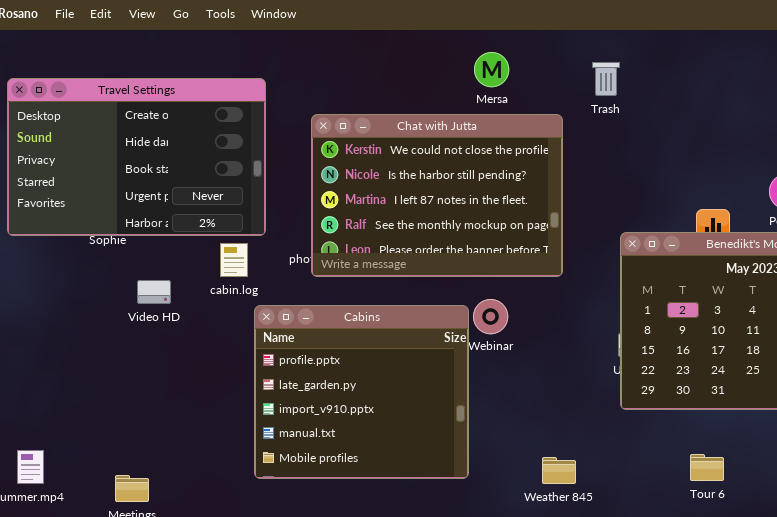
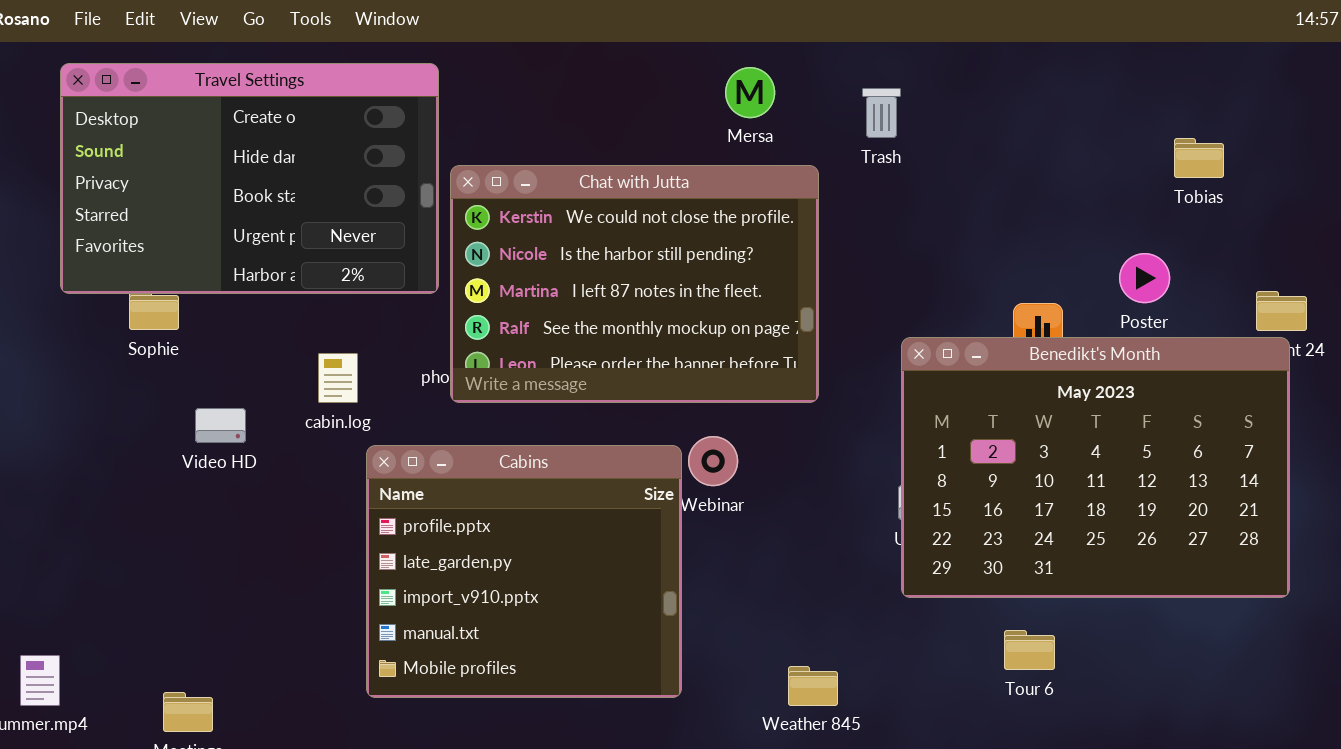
Mersa: [474,52,509,87] -> [725,67,775,118], moved
Travel Settings: [7,78,266,236] -> [60,63,439,294], moved
Tour 6: [690,454,724,481] -> [1004,630,1055,670], moved

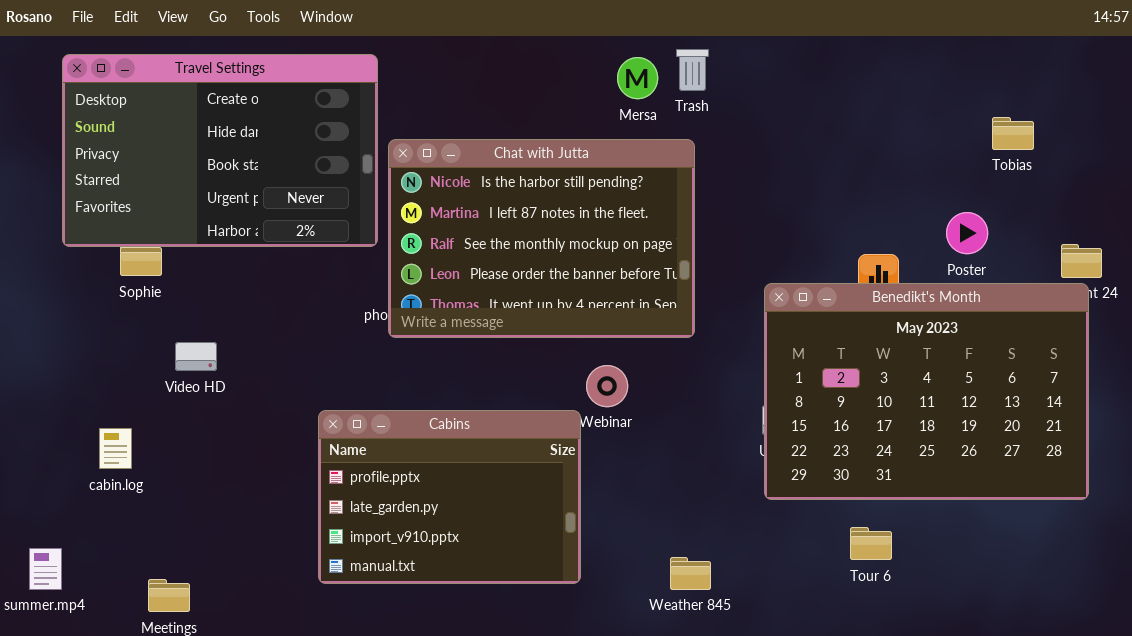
Trash: [862,88,901,138] -> [676,49,709,91], moved
Chat with Jutta: [450,165,819,403] -> [388,139,695,338], scrolled down 1 row
cabin.log: [318,353,358,403] -> [99,428,132,469], moved
Cabins: [366,445,682,698] -> [318,410,581,584], resized

